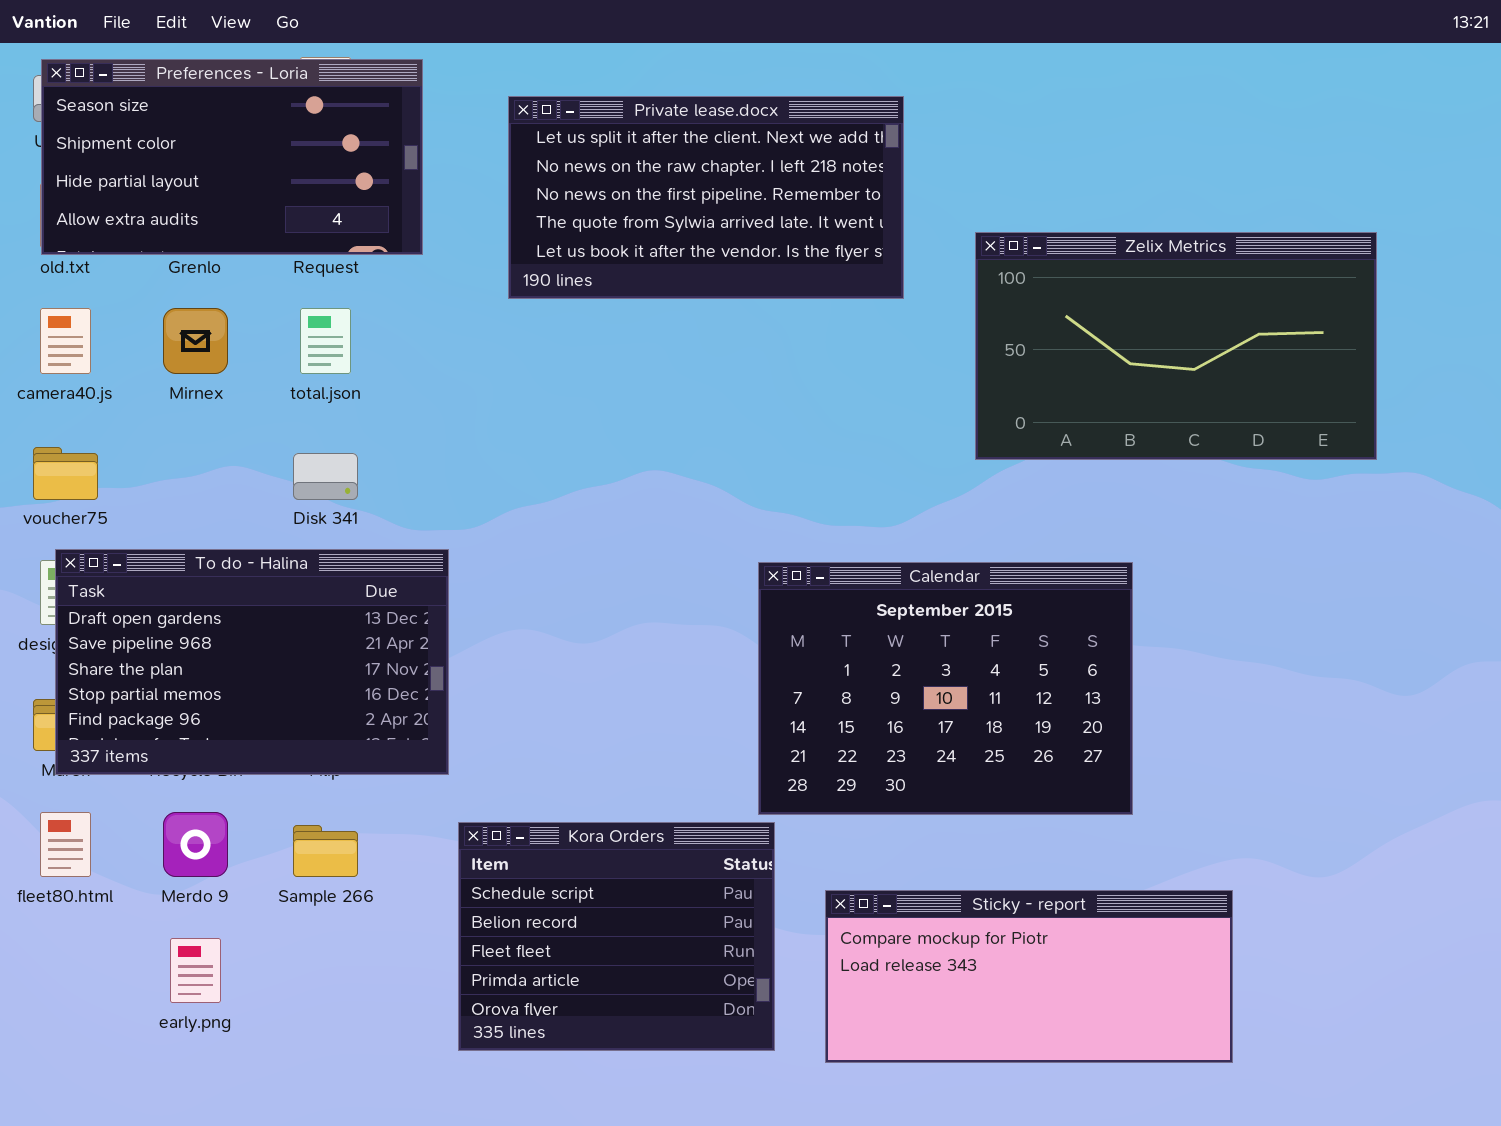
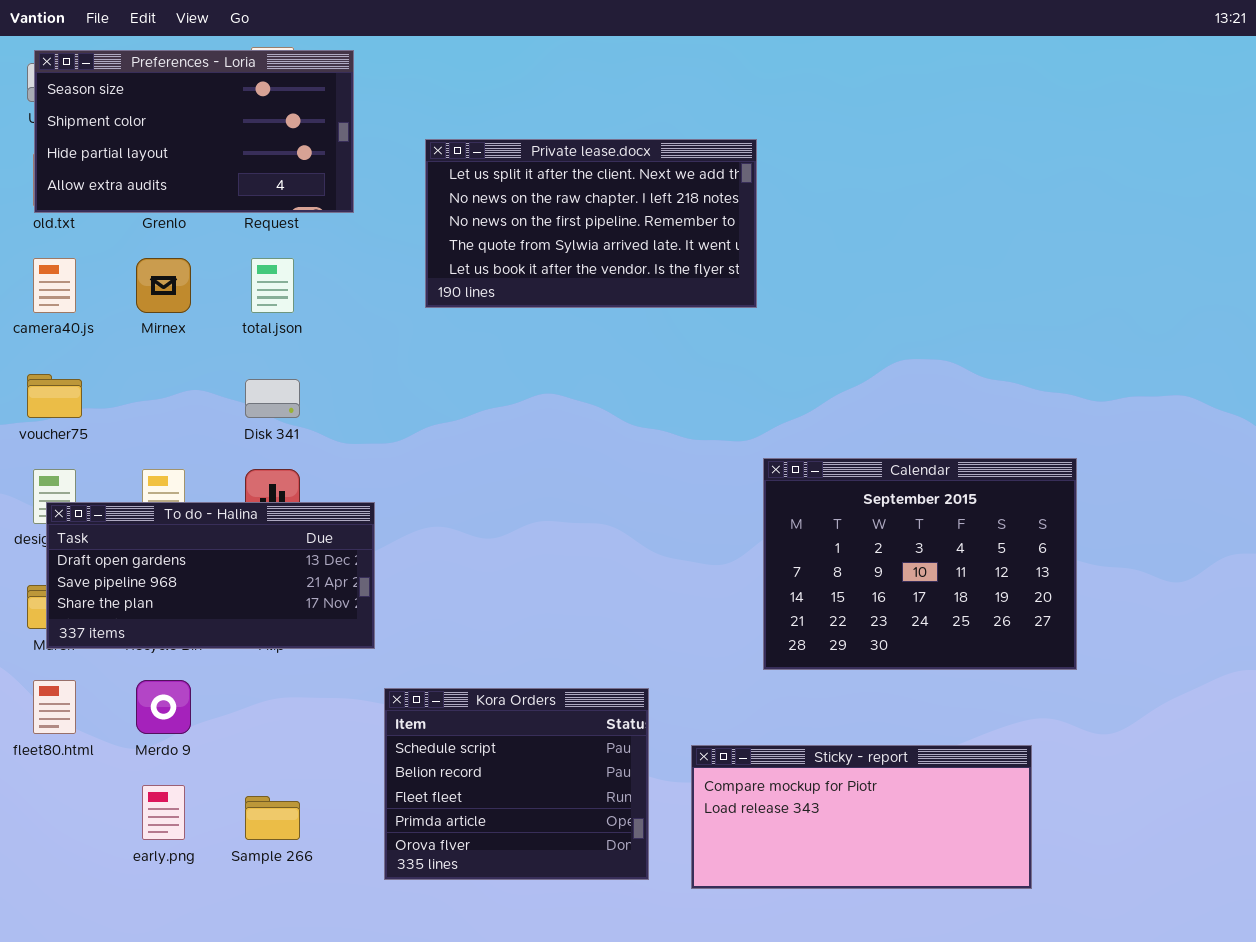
Private lease.docx: [508,96,904,299] -> [425,139,757,308], moved
Zelix Metrics: [975,232,1377,460] -> none, closed
To do - Halina: [55,549,449,775] -> [46,502,375,649], resized
Calendar: [758,562,1133,815] -> [763,458,1077,670], moved
Sample 266: [293,825,358,877] -> [245,796,300,840], moved

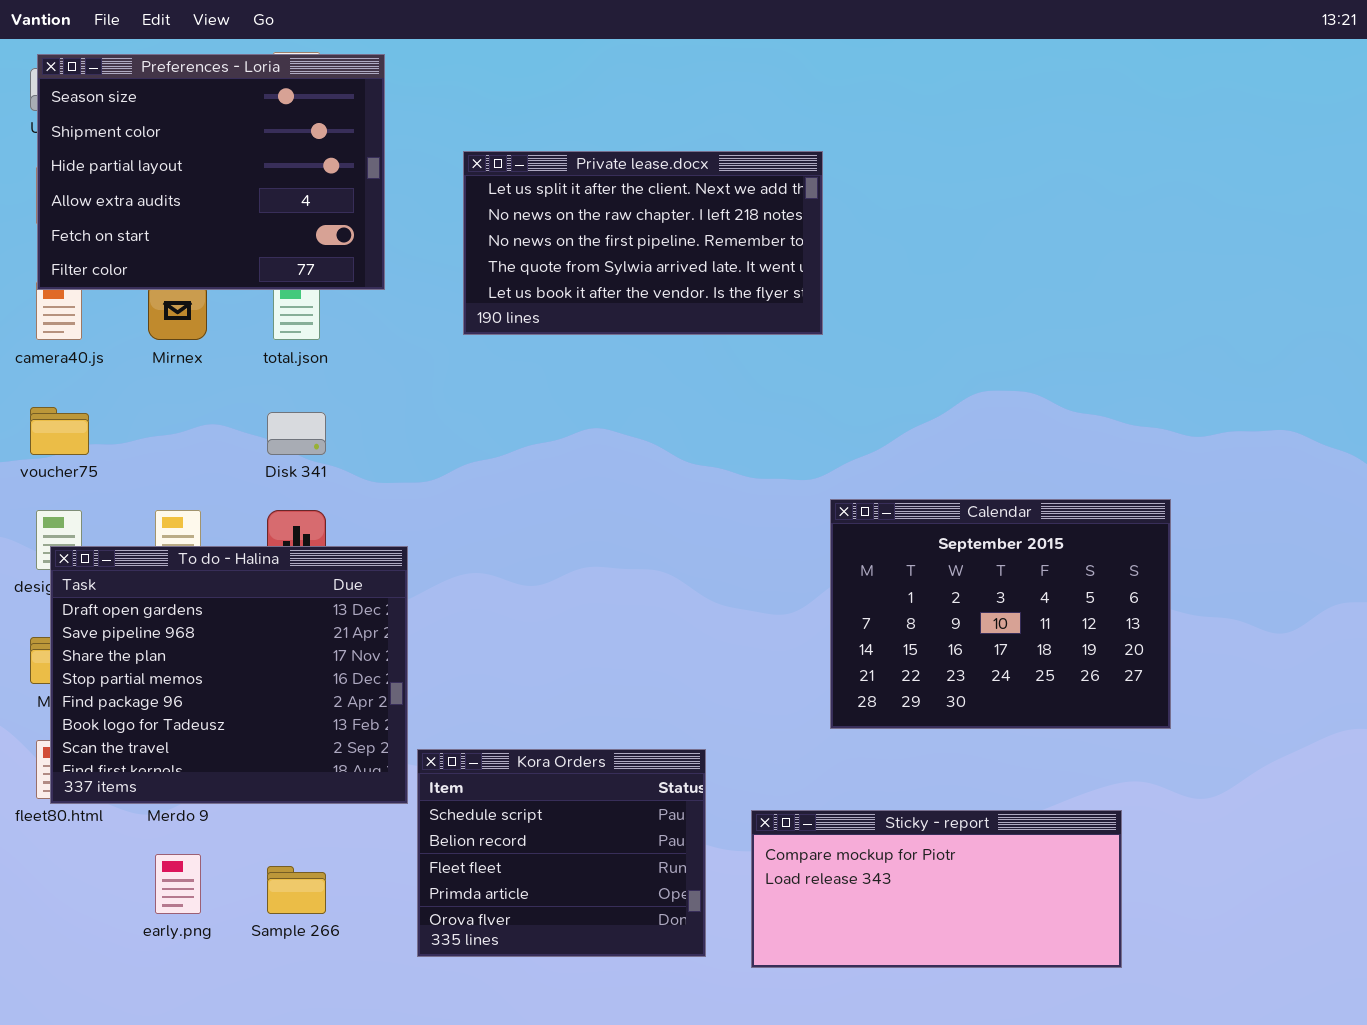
Preferences - Loria: [34,50,354,213] -> [37,54,385,290], resized
To do - Halina: [46,502,375,649] -> [50,546,408,804], resized

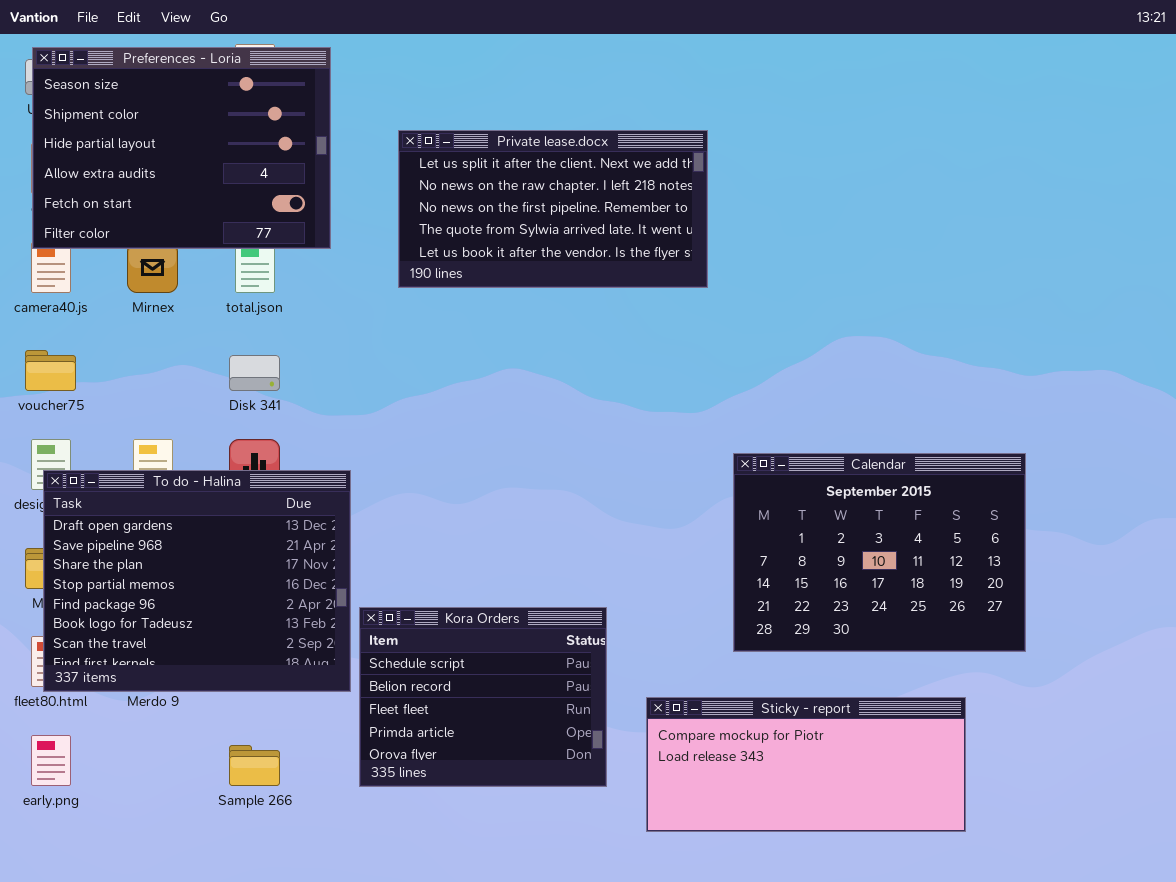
Calendar: [830,499,1171,729] -> [733,453,1026,652], moved
Kora Orders: [417,749,706,957] -> [359,607,607,787], moved
early.png: [155,854,201,914] -> [31,735,71,786], moved

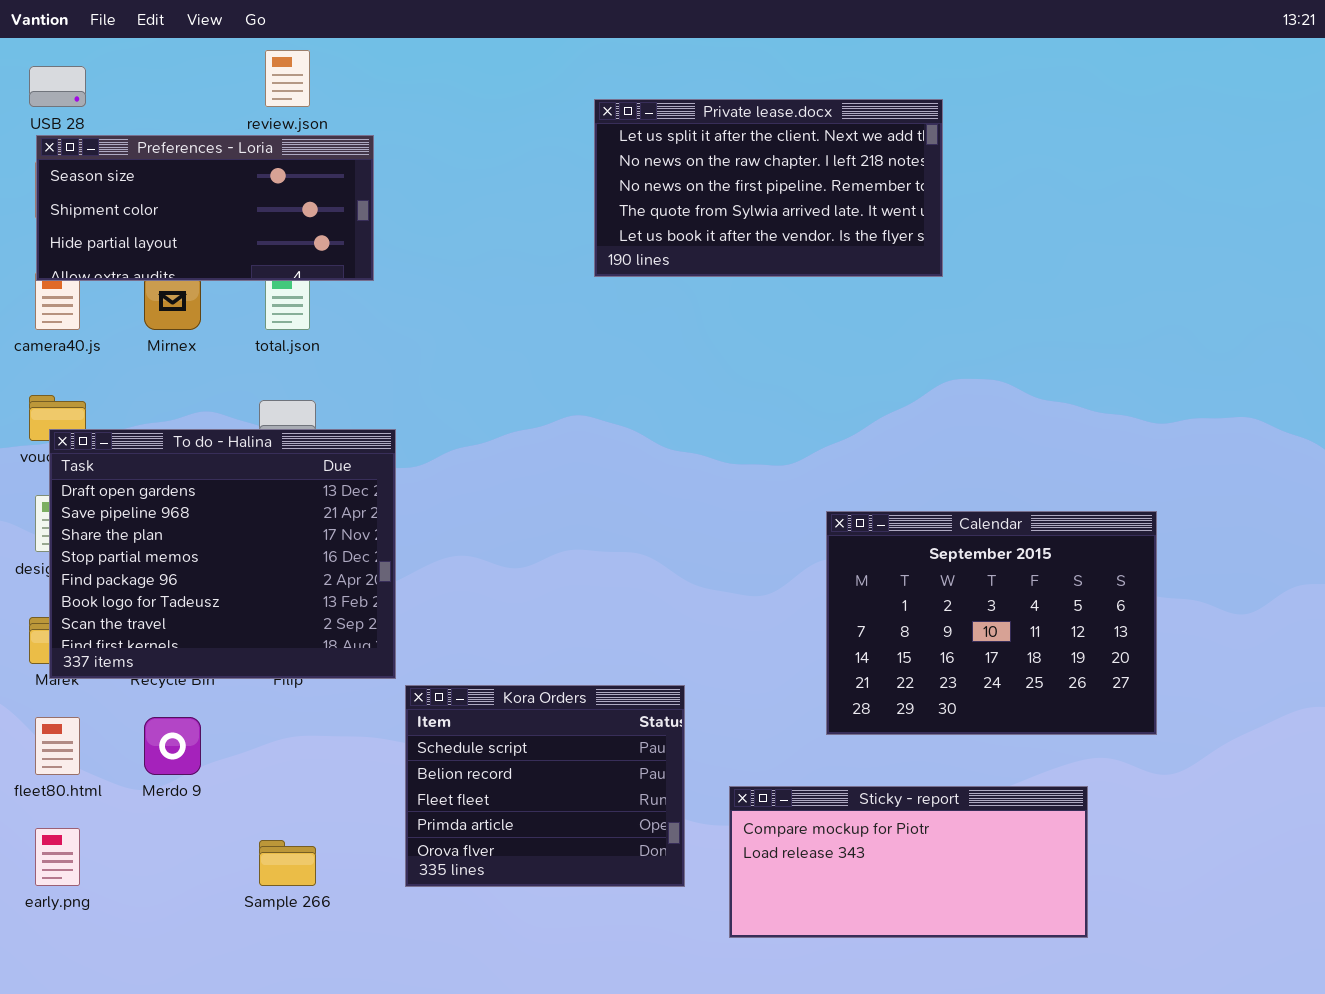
Preferences - Loria: [32,47,331,249] -> [36,135,374,281], resized
Private lease.docx: [398,130,708,288] -> [594,99,943,277], moved
To do - Halina: [43,470,351,692] -> [49,429,396,679], moved

